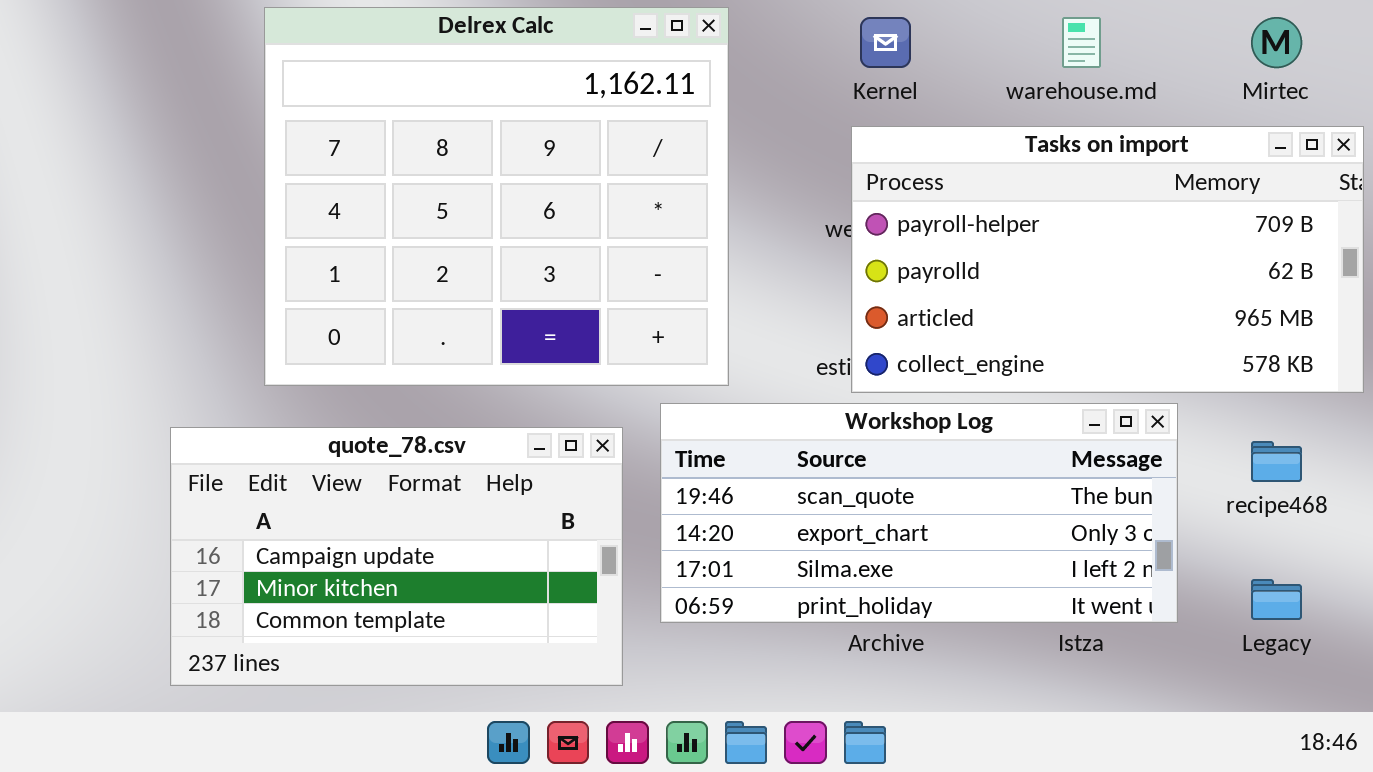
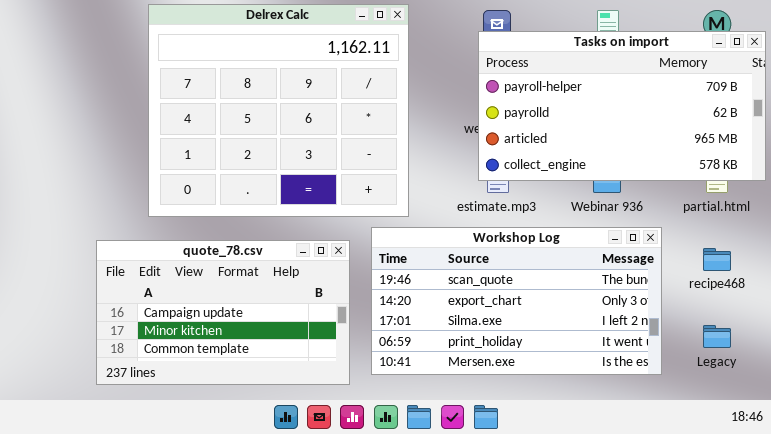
Tasks on import: [851,126,1364,393] -> [478,31,766,181], moved
Workshop Log: [660,403,1178,623] -> [371,227,662,375], resized

